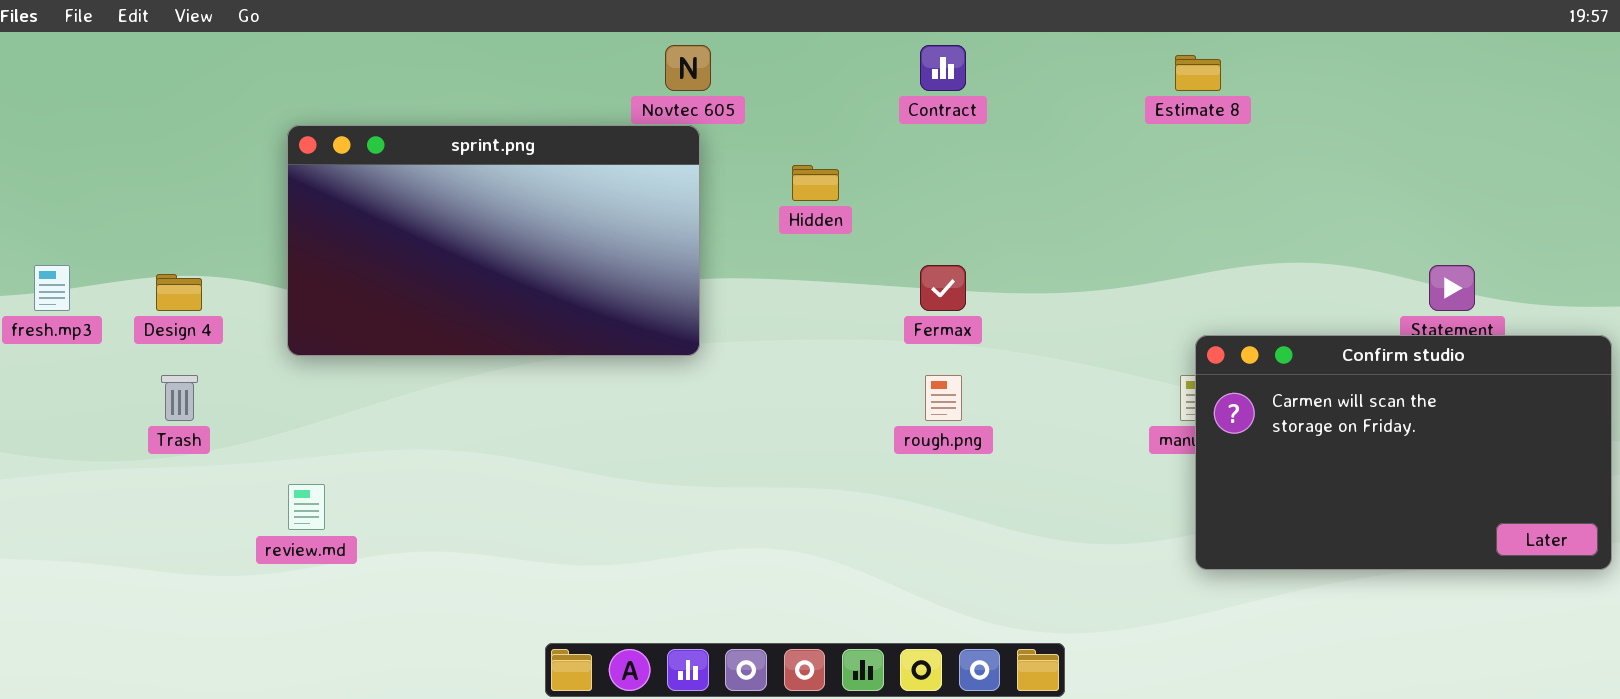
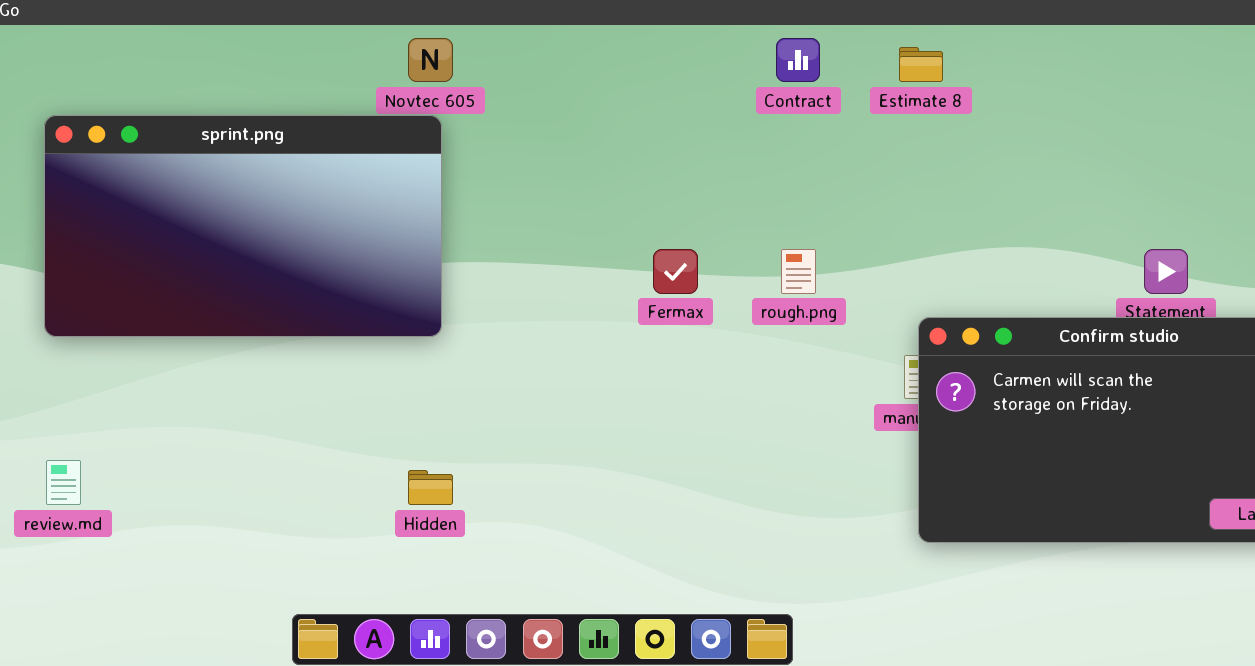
Contract: [920,45,966,91] -> [776,38,820,82], moved
Hidden: [792,165,839,201] -> [408,470,453,505], moved
rough.png: [925,375,962,421] -> [781,249,816,294], moved

